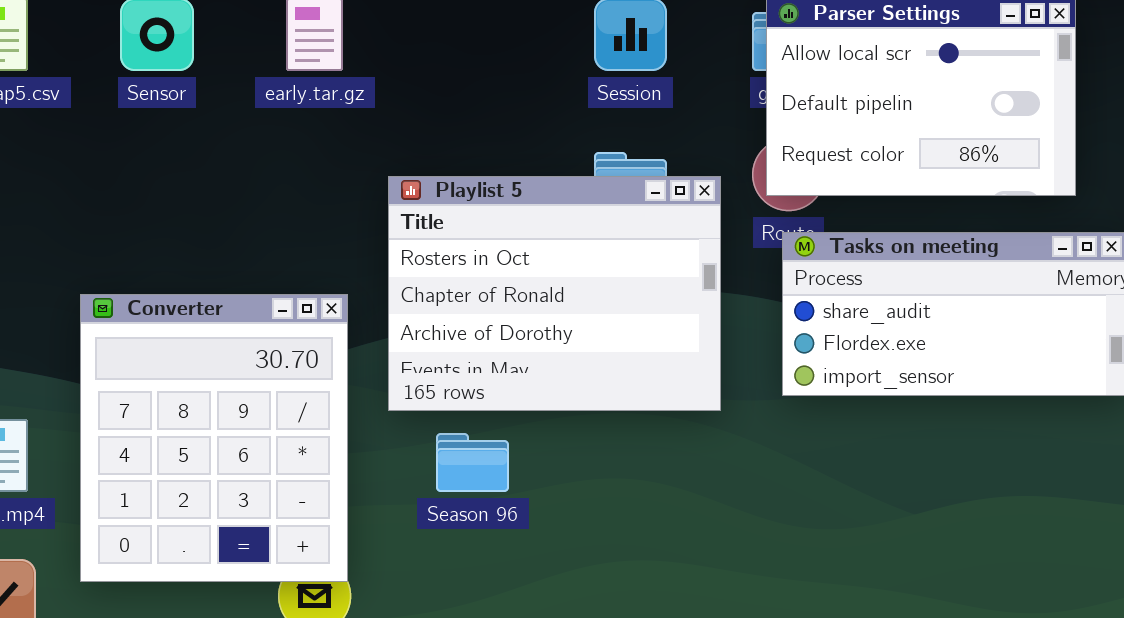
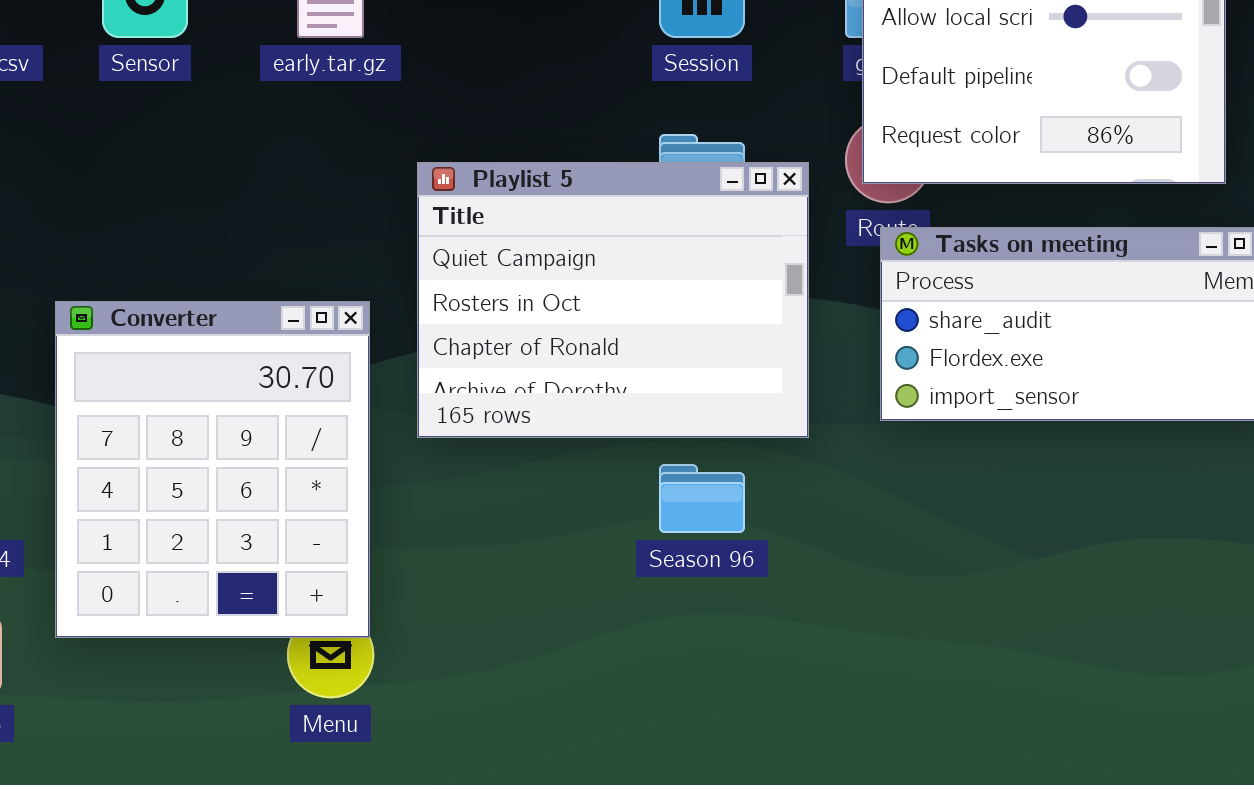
Playlist 5: [388,176,721,411] -> [417,162,809,438], scrolled up 1 row
Season 96: [436,433,509,492] -> [659,464,745,533], moved

